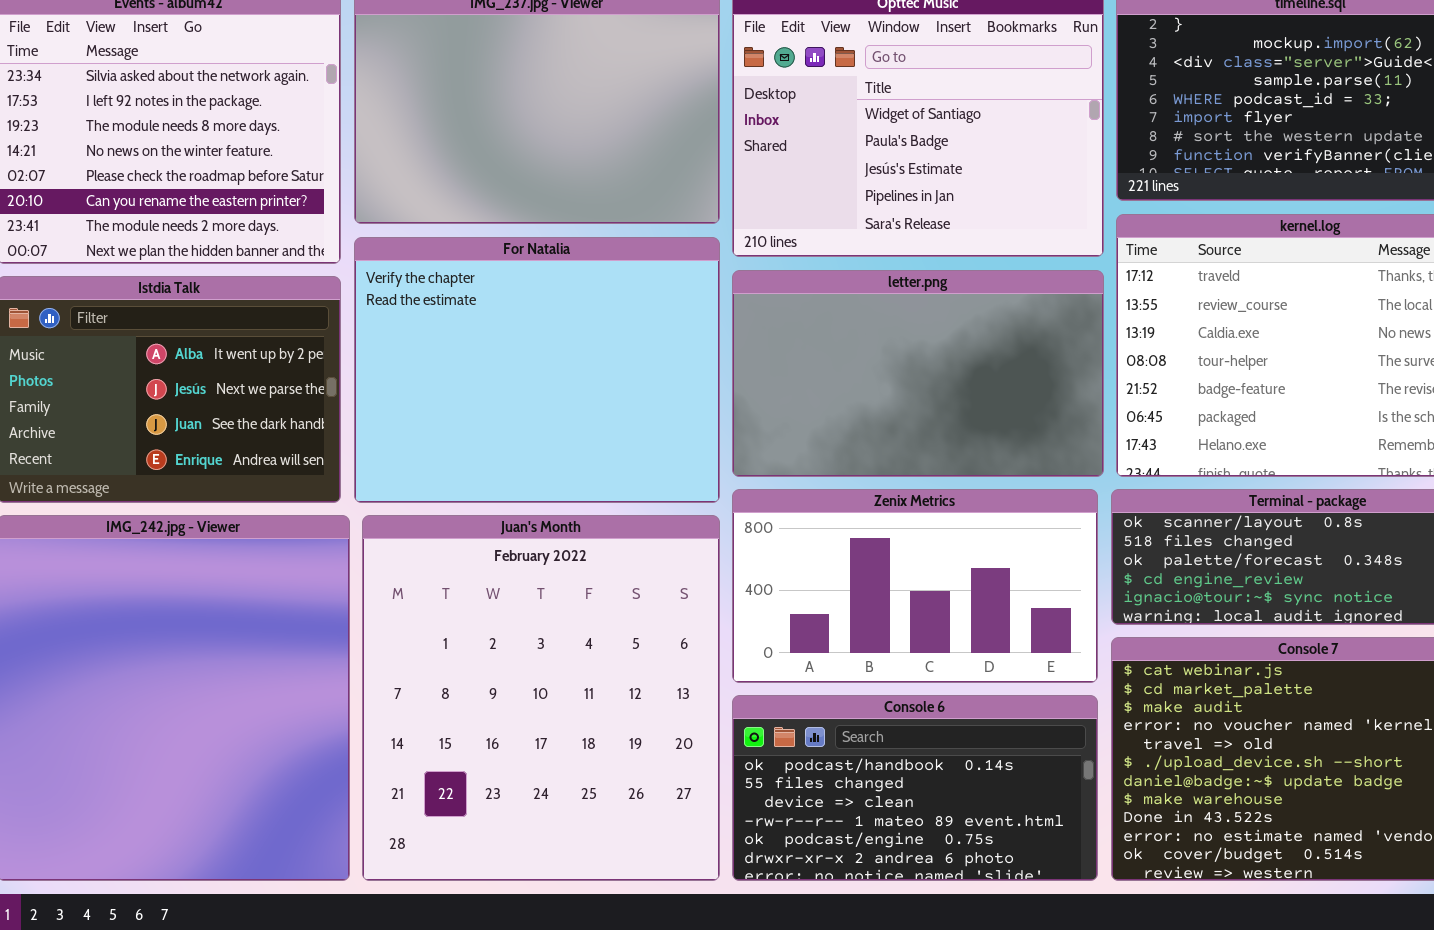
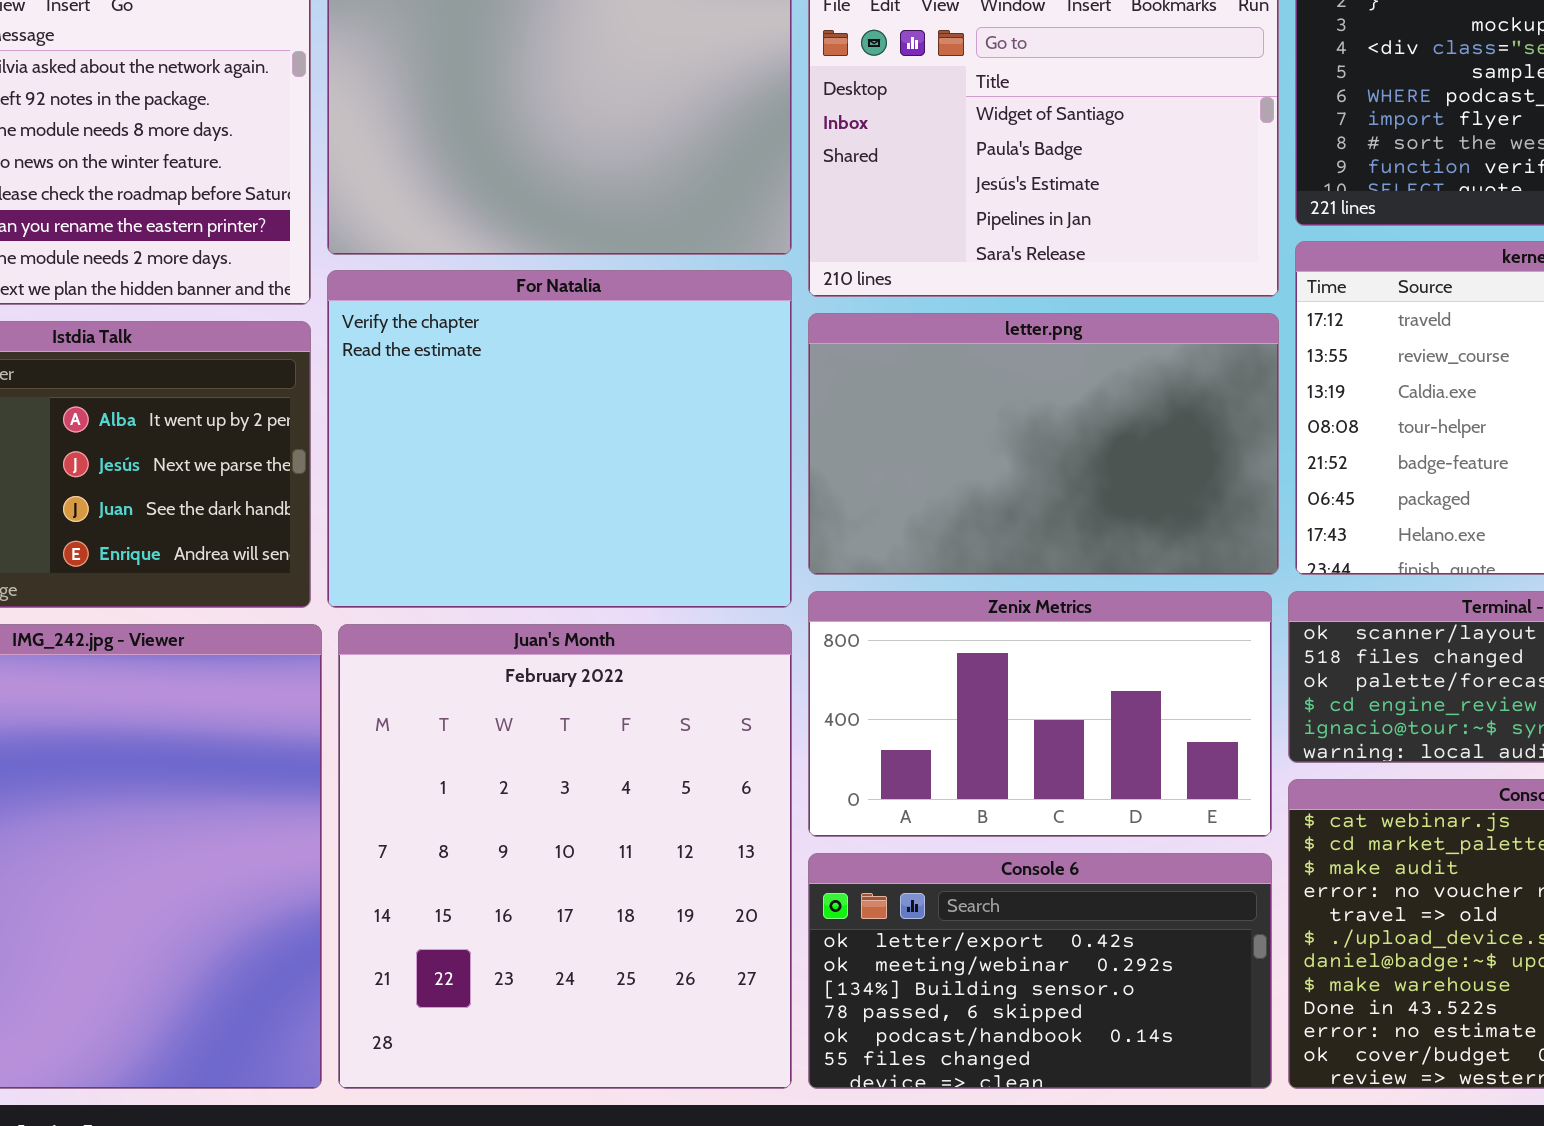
Console 6: [732,695,1098,881] -> [808,853,1272,1089], scrolled up 4 rows

